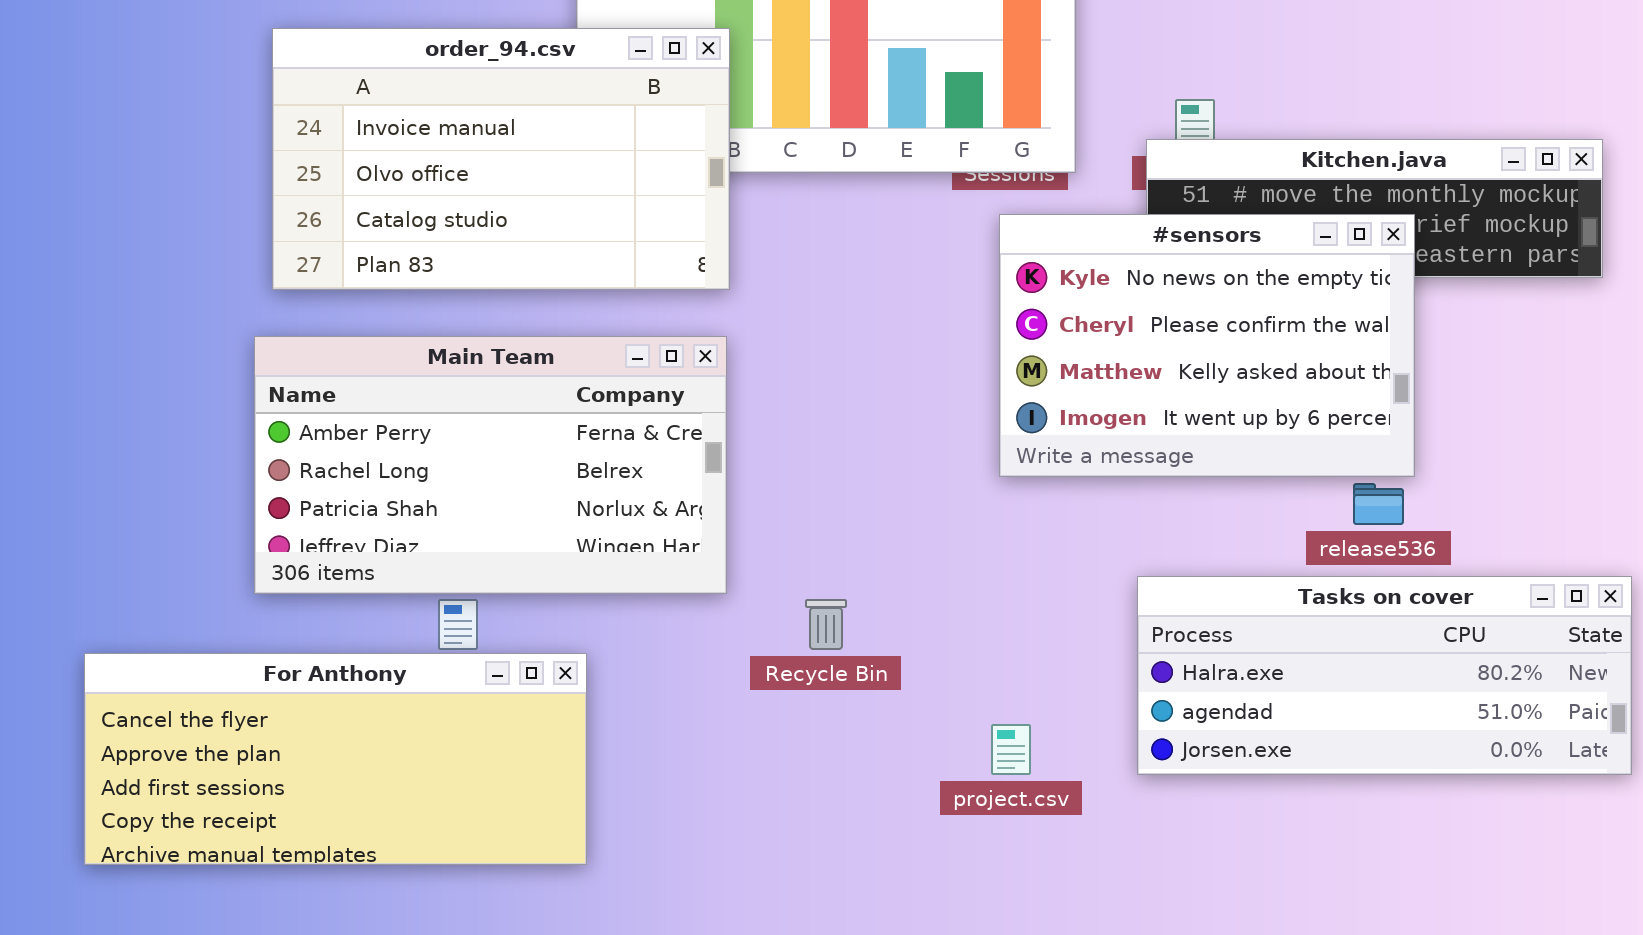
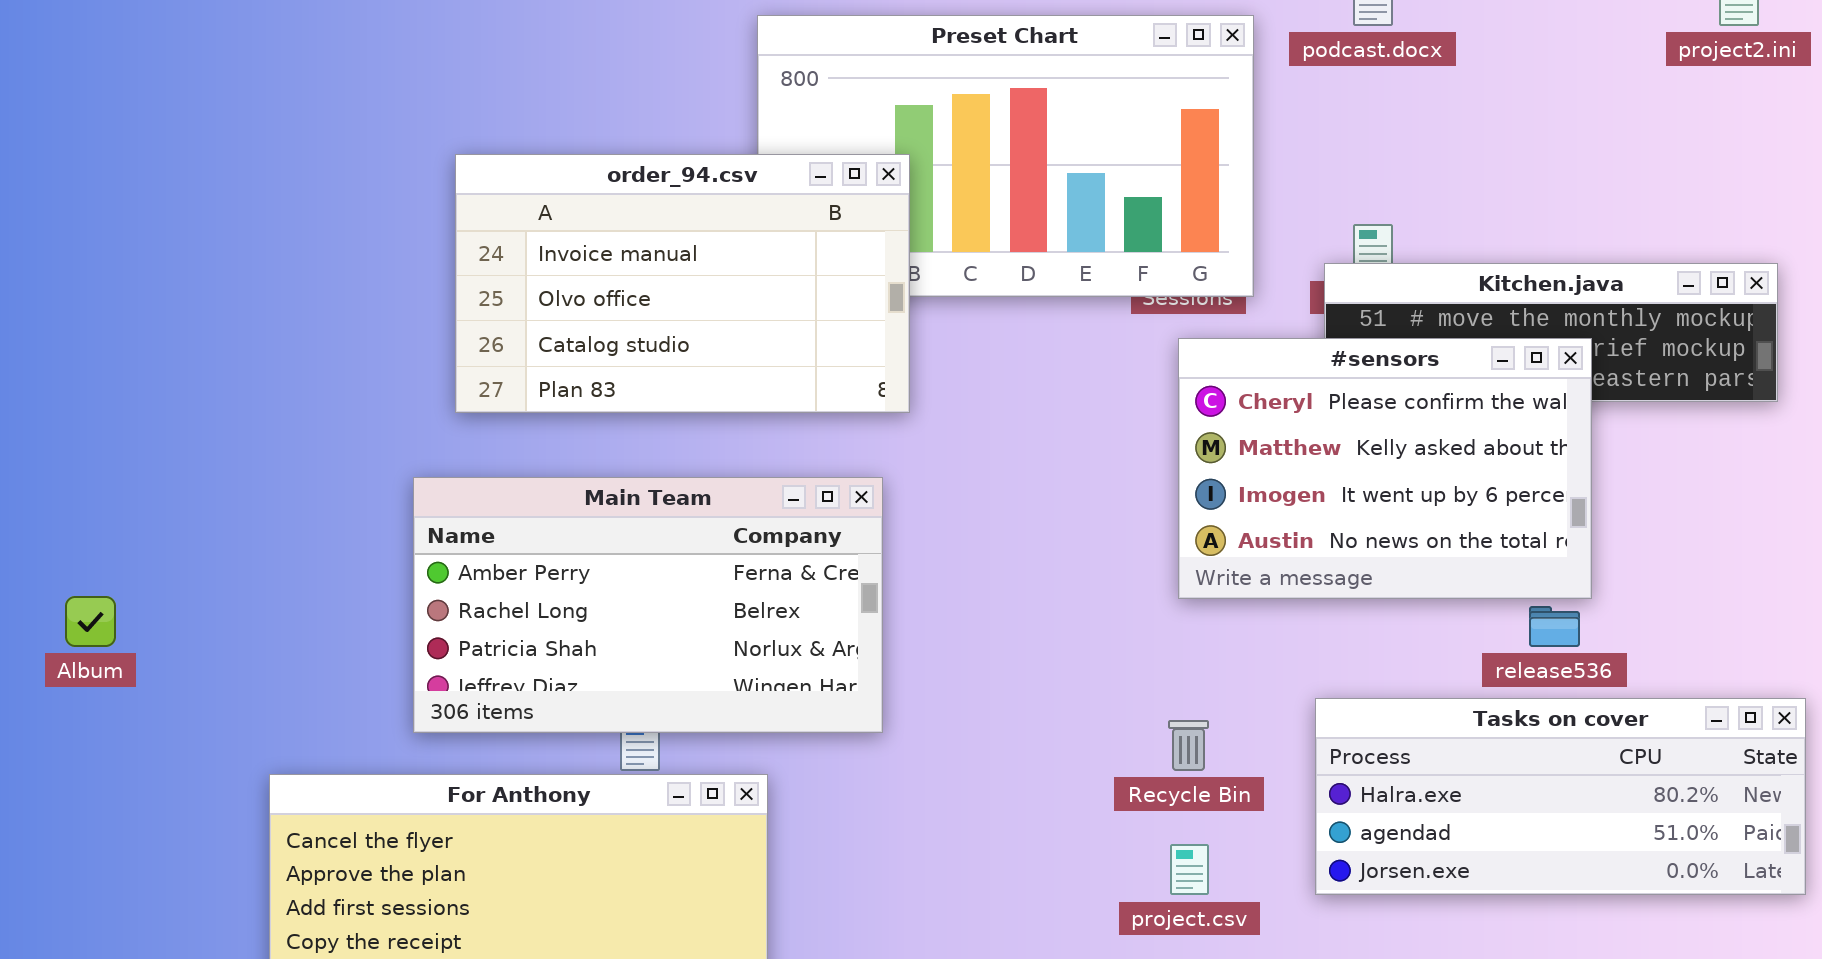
#sensors: [999,214,1415,477] -> [1178,338,1592,599], scrolled down 1 row
Main Team: [254,336,727,594] -> [413,477,883,733], moved
Recycle Bin: [805,599,847,650] -> [1168,720,1209,771], moved

